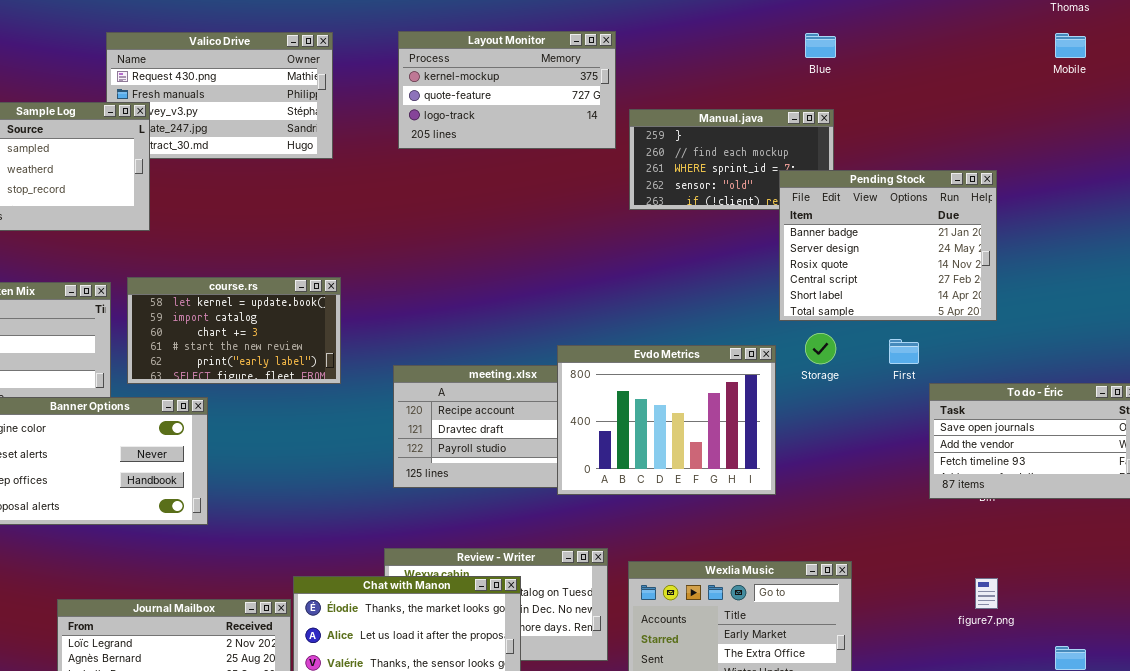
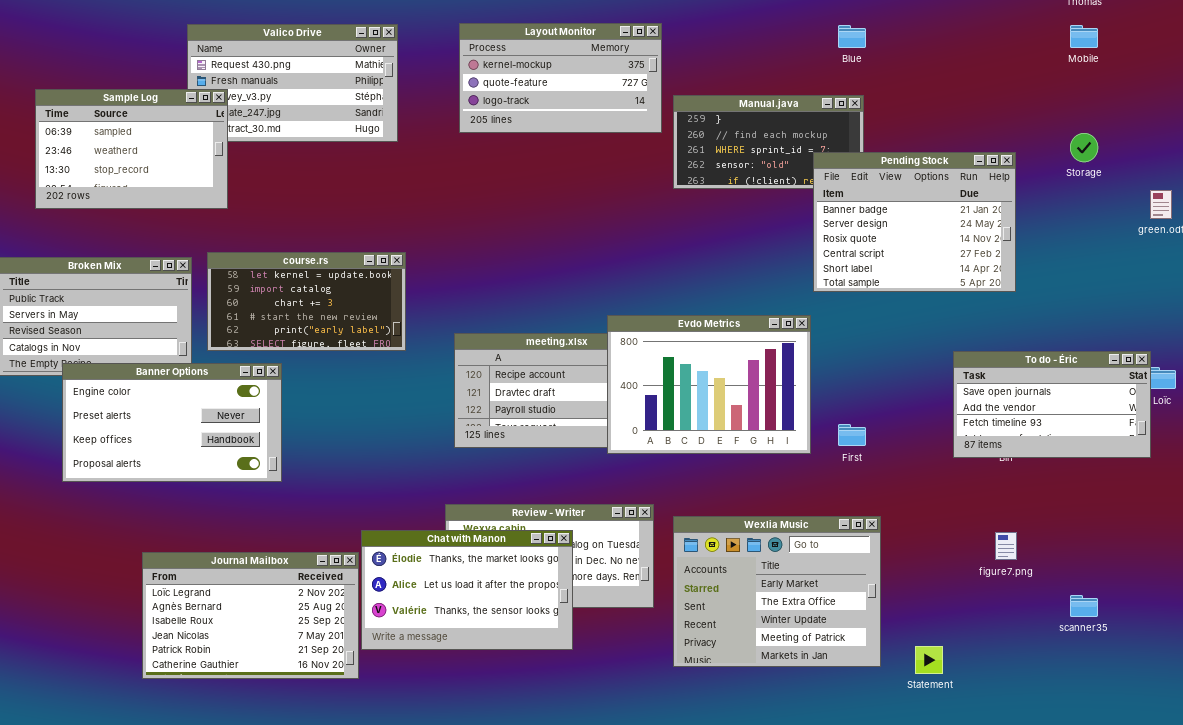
Storage: [805,333,836,364] -> [1070,133,1098,162], moved
First: [889,339,919,364] -> [838,424,866,446], moved

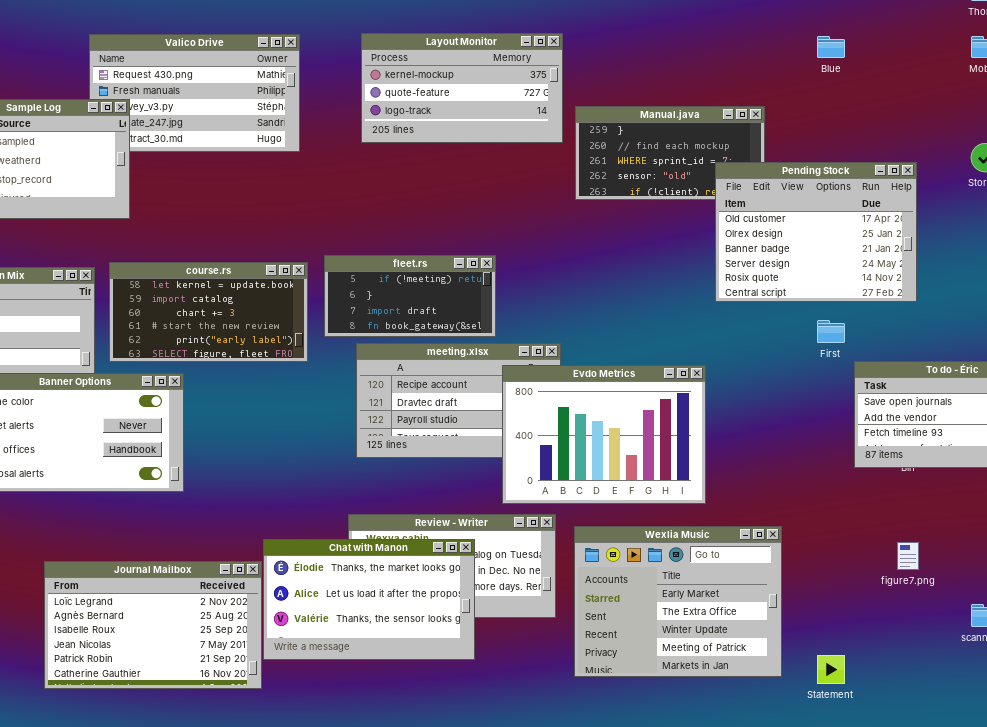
Blue: [838,25,866,48] -> [817,36,845,58], moved
Pending Stock: [813,152,1016,292] -> [715,162,917,302], scrolled up 2 rows
fleet.rs: none -> [324,255,496,337], opened
Evdo Metrics: [607,315,811,454] -> [502,365,706,504], moved
First: [838,424,866,446] -> [817,320,845,343], moved

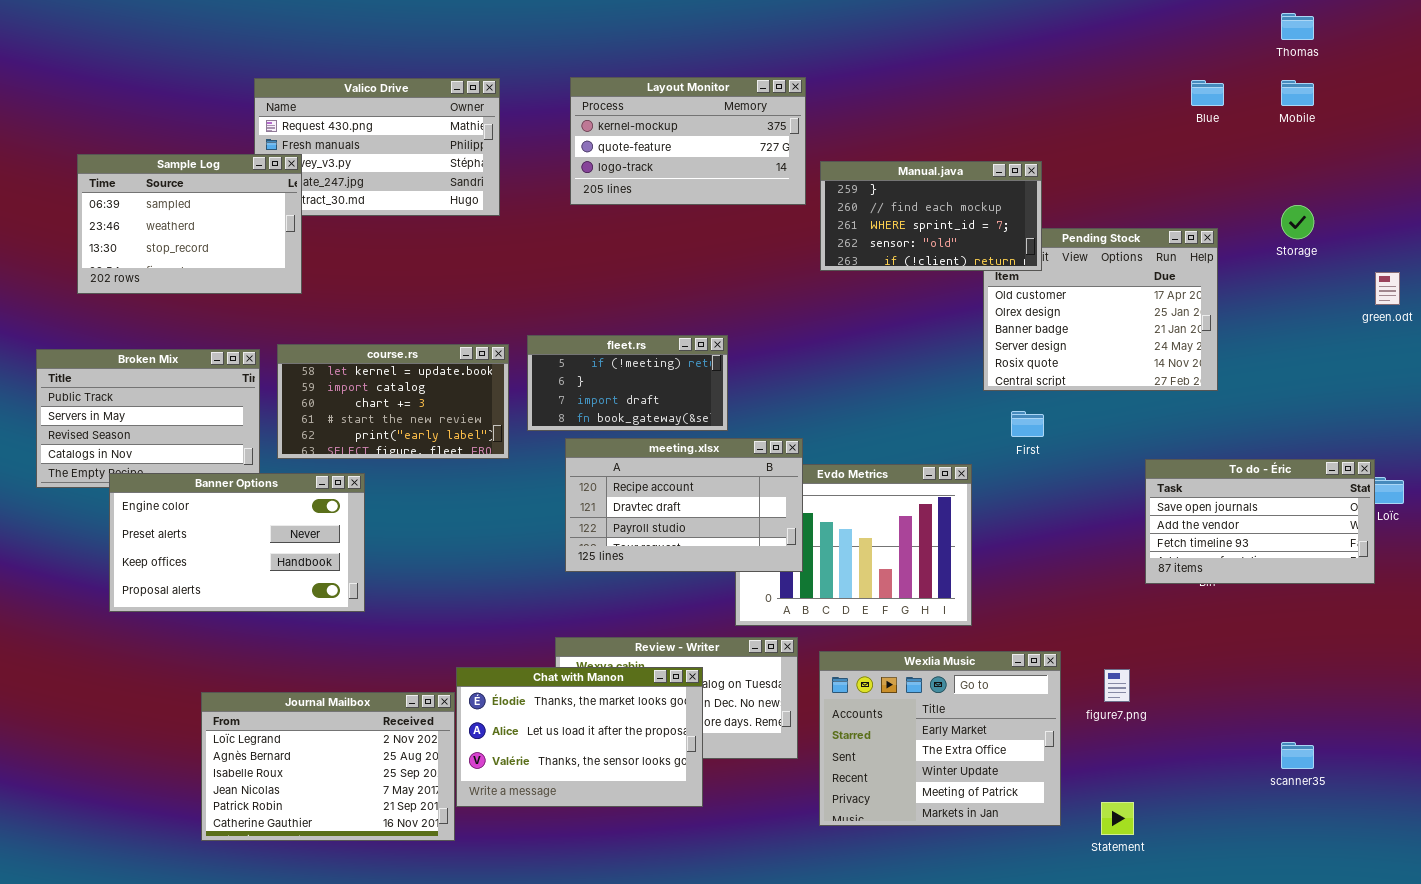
Blue: [817,36,845,58] -> [1191,80,1224,106], moved
Manual.java: [575,106,765,200] -> [820,161,1042,271], raised
First: [817,320,845,343] -> [1011,411,1044,437], moved
meeting.xlsx: [356,343,561,458] -> [565,438,803,572], raised
figure7.png: [897,542,919,570] -> [1104,669,1130,702], moved

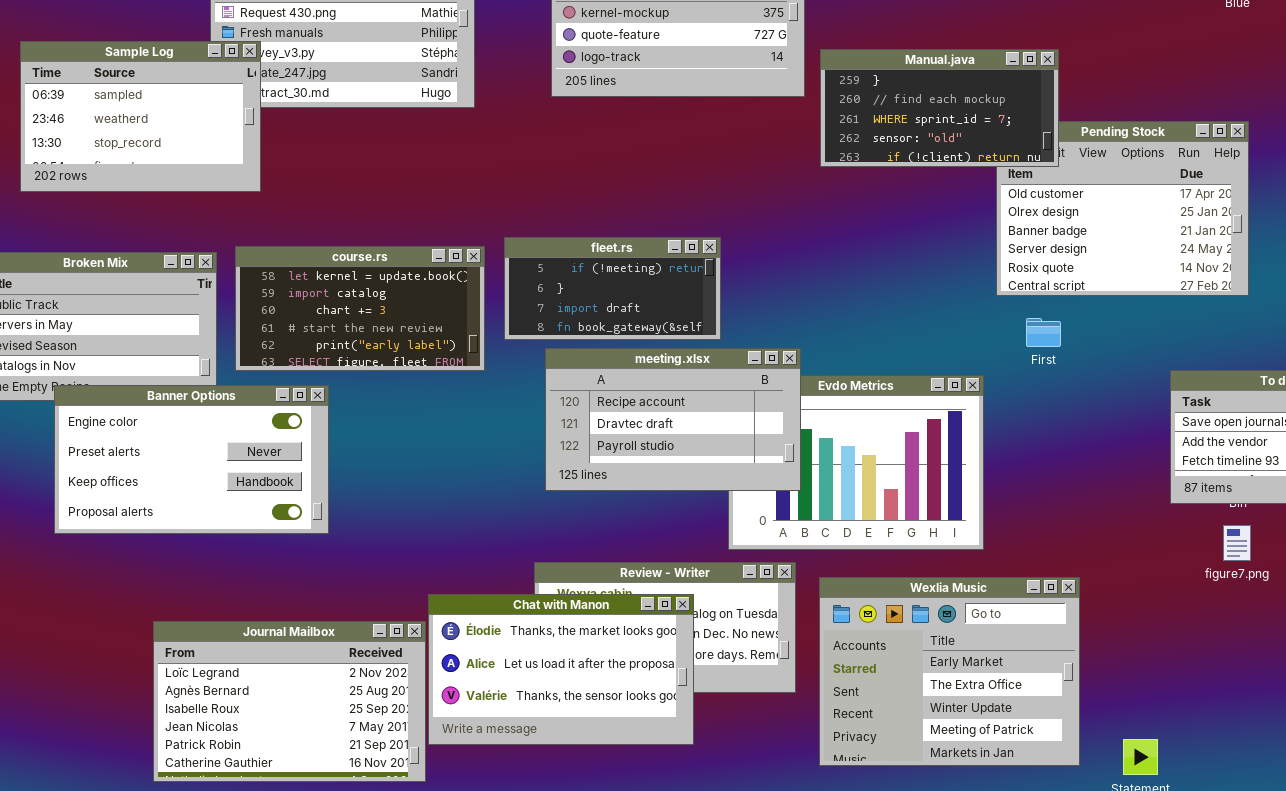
figure7.png: [1104,669,1130,702] -> [1223,525,1251,561], moved

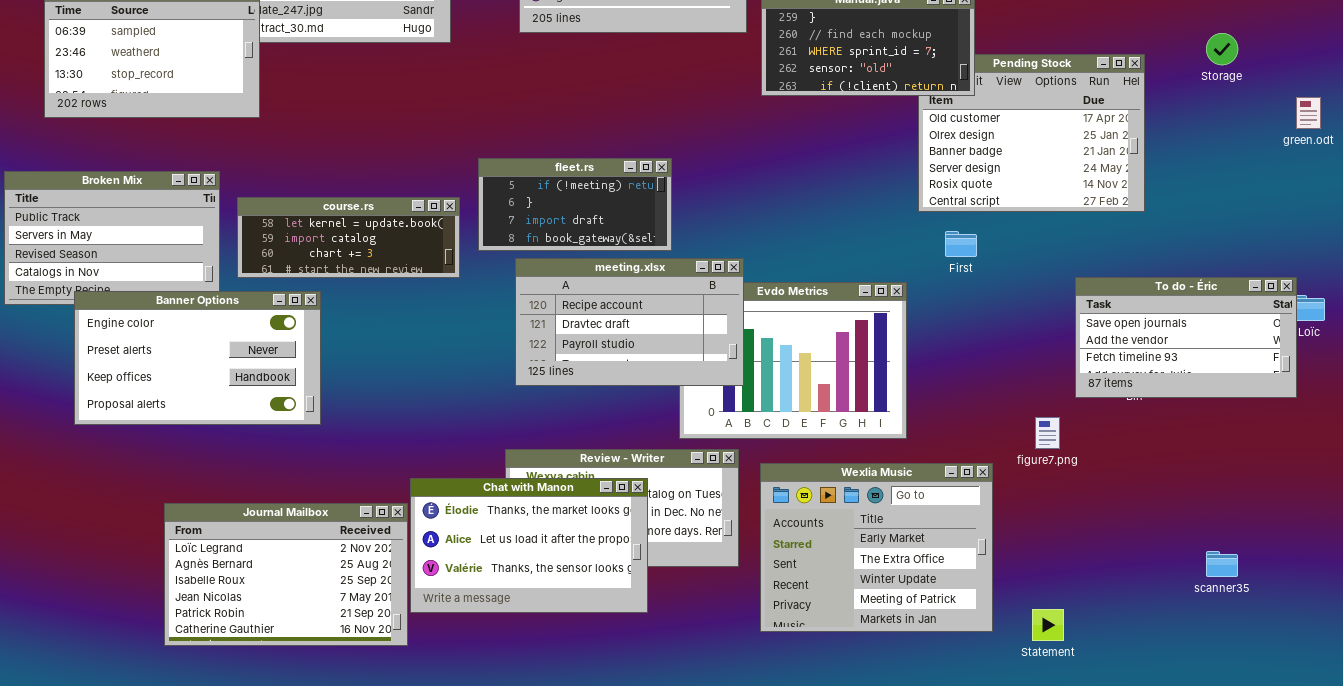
course.rs: [235,246,485,371] -> [237,197,460,278], resized
figure7.png: [1223,525,1251,561] -> [1035,417,1060,449], moved

